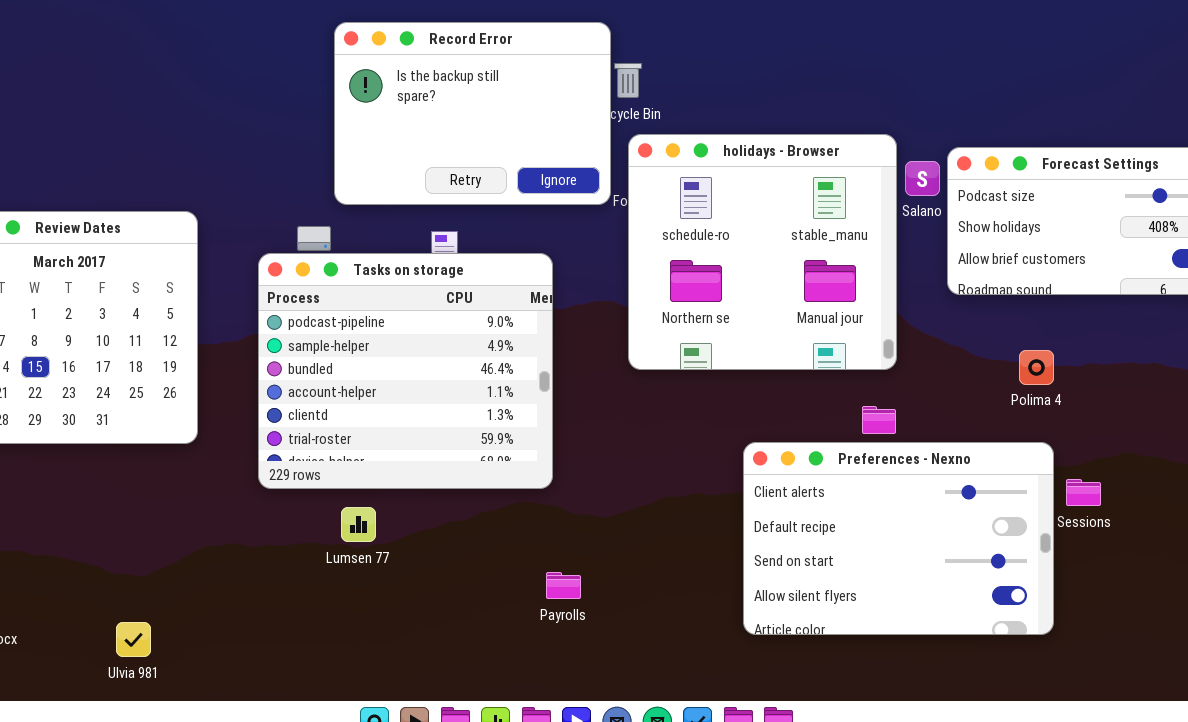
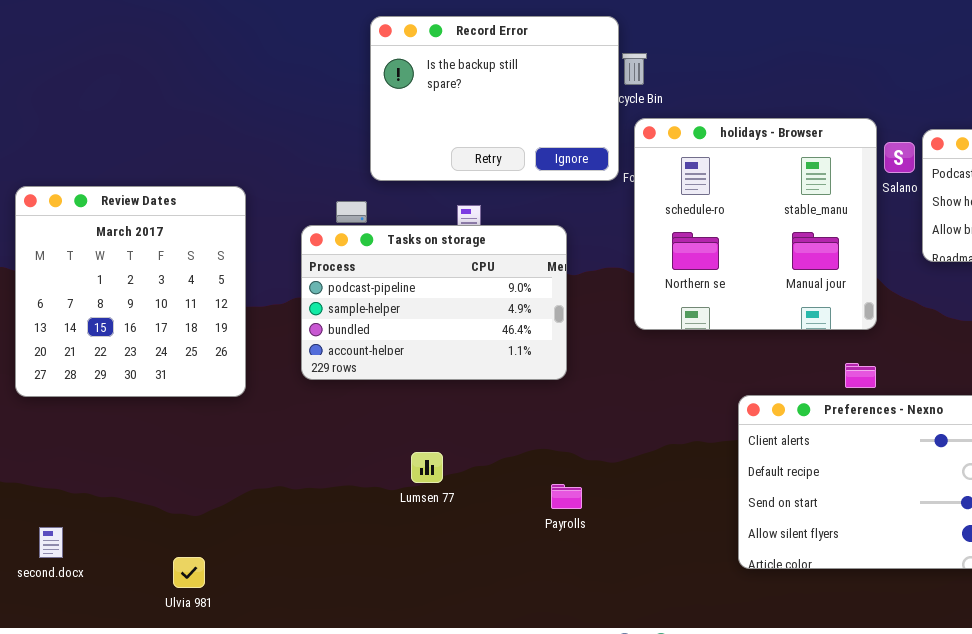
Tasks on storage: [258,253,553,489] -> [301,225,567,380], resized
Lumsen 77: [341,507,376,542] -> [411,452,443,483], moved
Payrolls: [546,572,581,599] -> [551,484,582,509], moved

